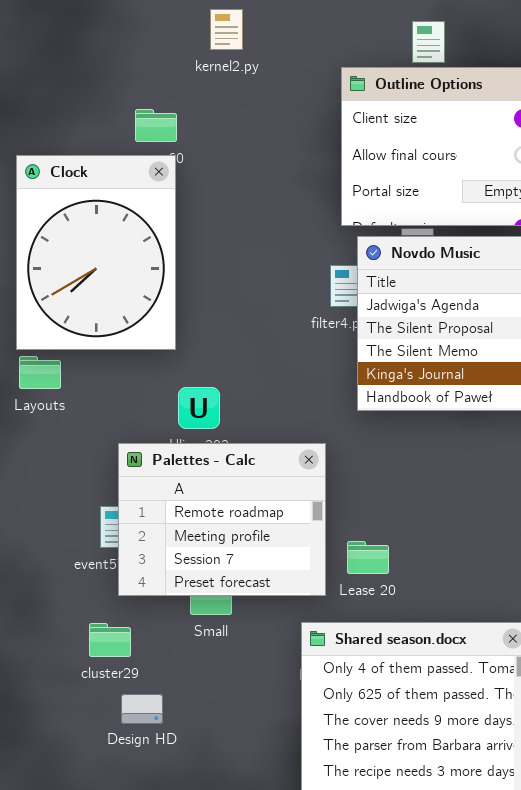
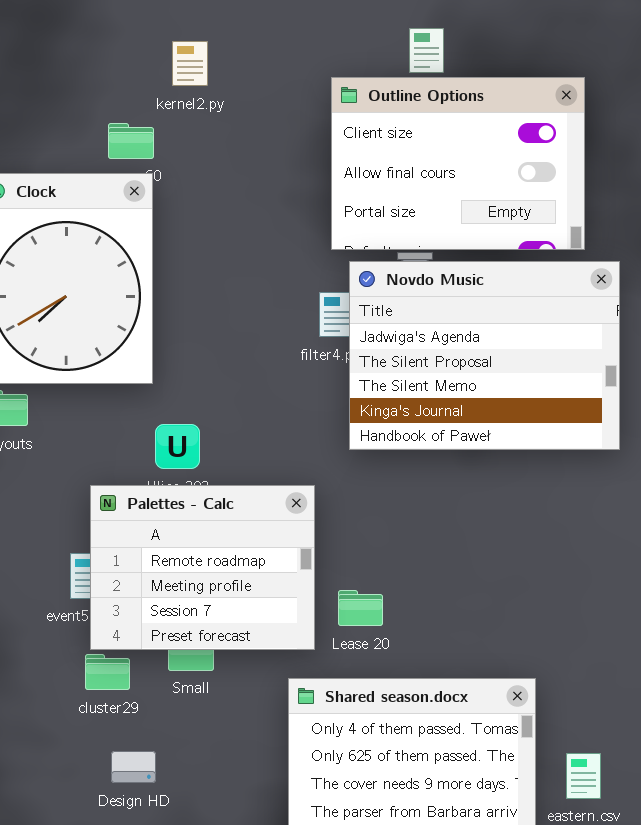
kernel2.py: [210,9,243,50] -> [172,41,208,86], moved
cluster29: [89,623,131,657] -> [85,654,130,690], moved
Design HD: [121,694,163,724] -> [111,751,156,783], moved

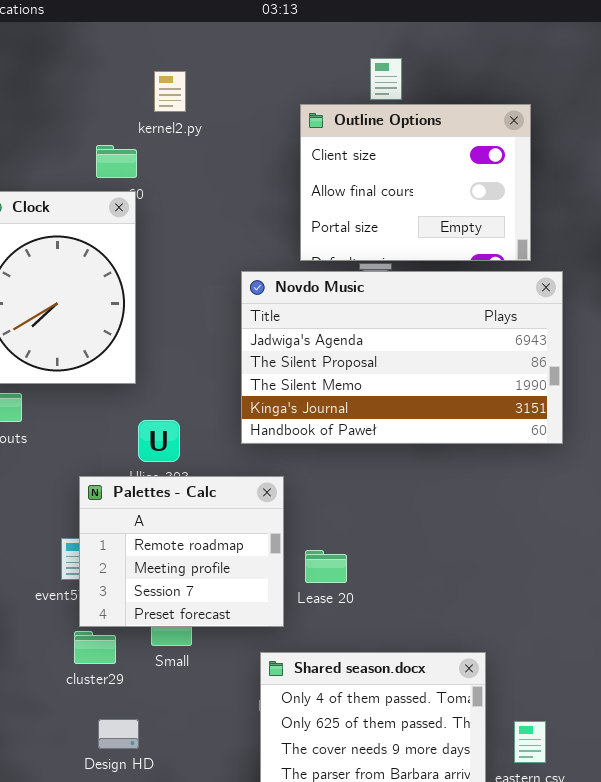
Novdo Music: [349,261,620,450] -> [241,271,563,444], resized
Lease 20: [338,590,383,626] -> [305,550,347,583], moved

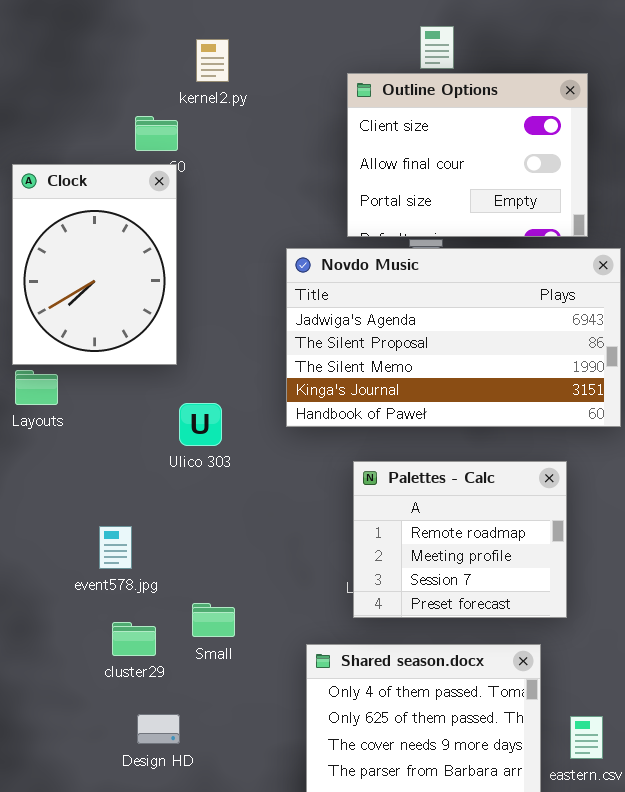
Palettes - Calc: [79,476,284,627] -> [353,461,567,618], moved

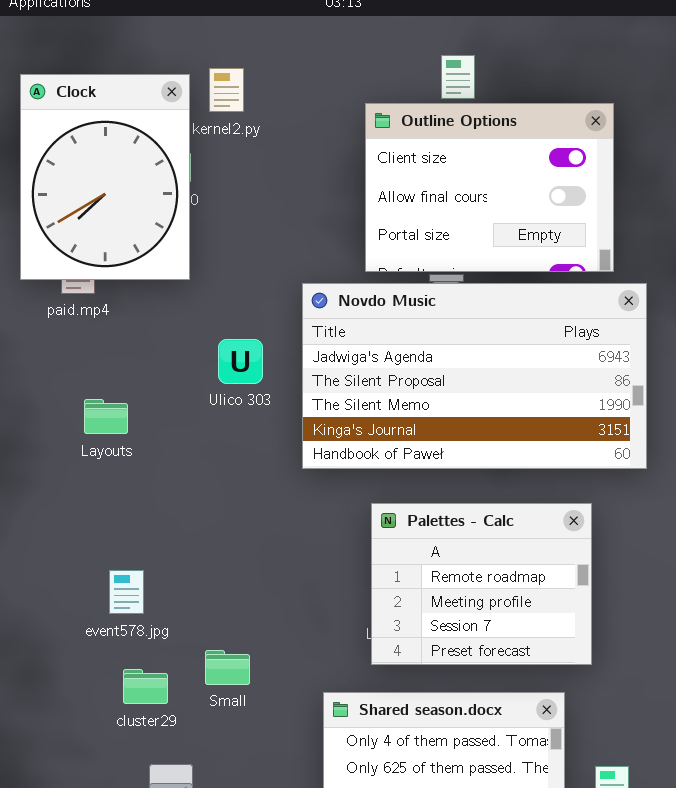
Clock: [12,164,177,365] -> [20,74,190,280], moved
Layouts: [15,370,58,405] -> [84,399,128,434], moved
Ulico 303: [179,403,222,446] -> [218,339,263,384], moved

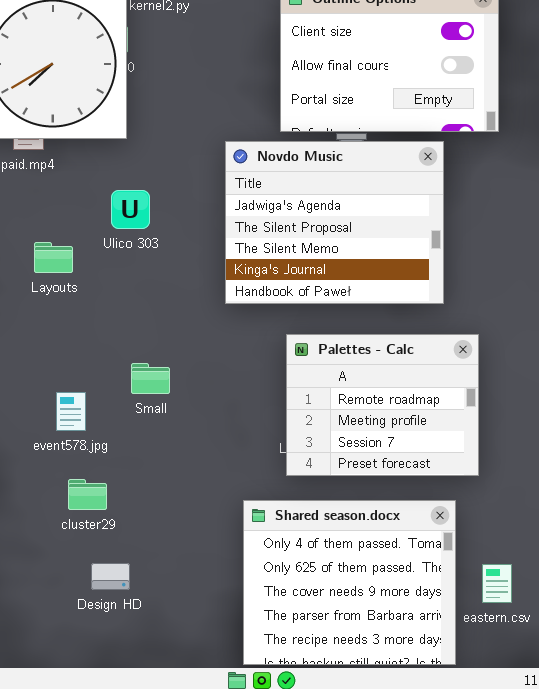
Novdo Music: [302,283,647,469] -> [225,141,444,304], resized
Ulico 303: [218,339,263,384] -> [111,190,150,229], moved
Small: [205,650,250,685] -> [131,363,170,394], moved

